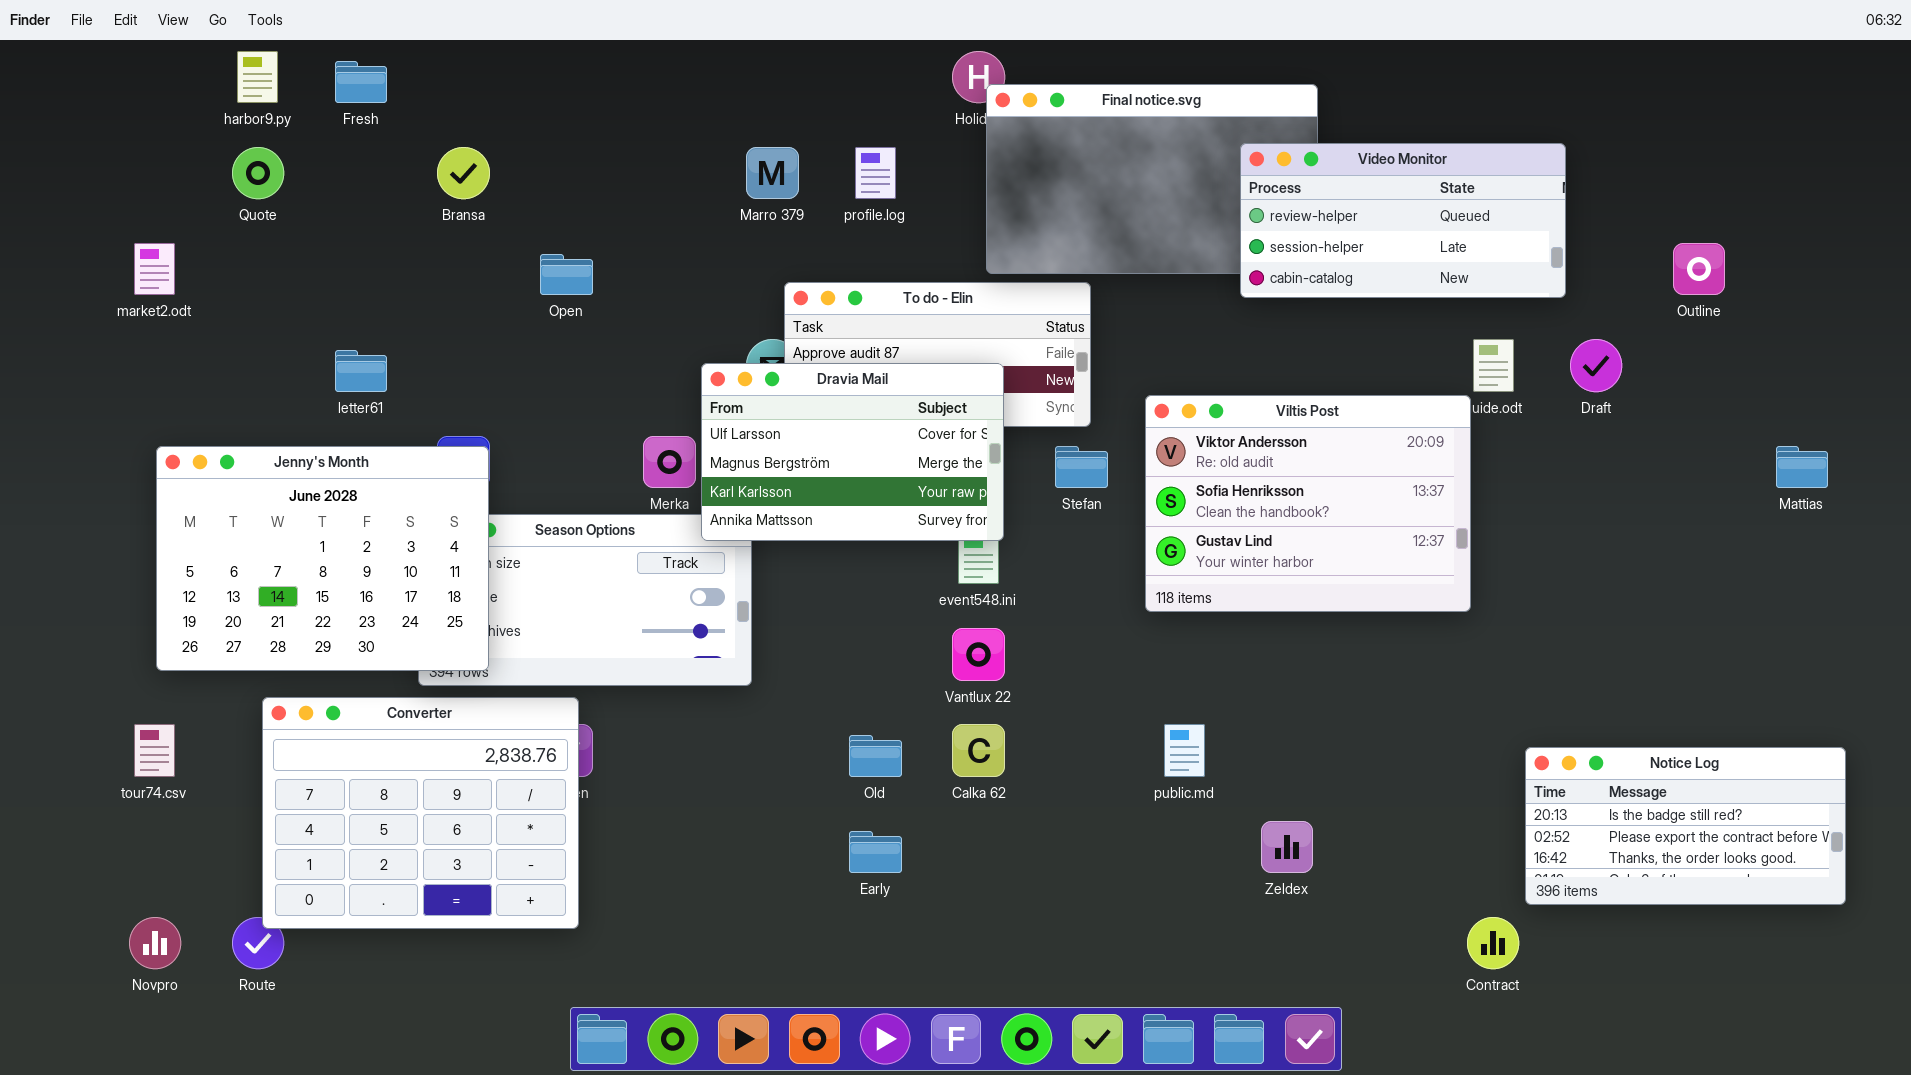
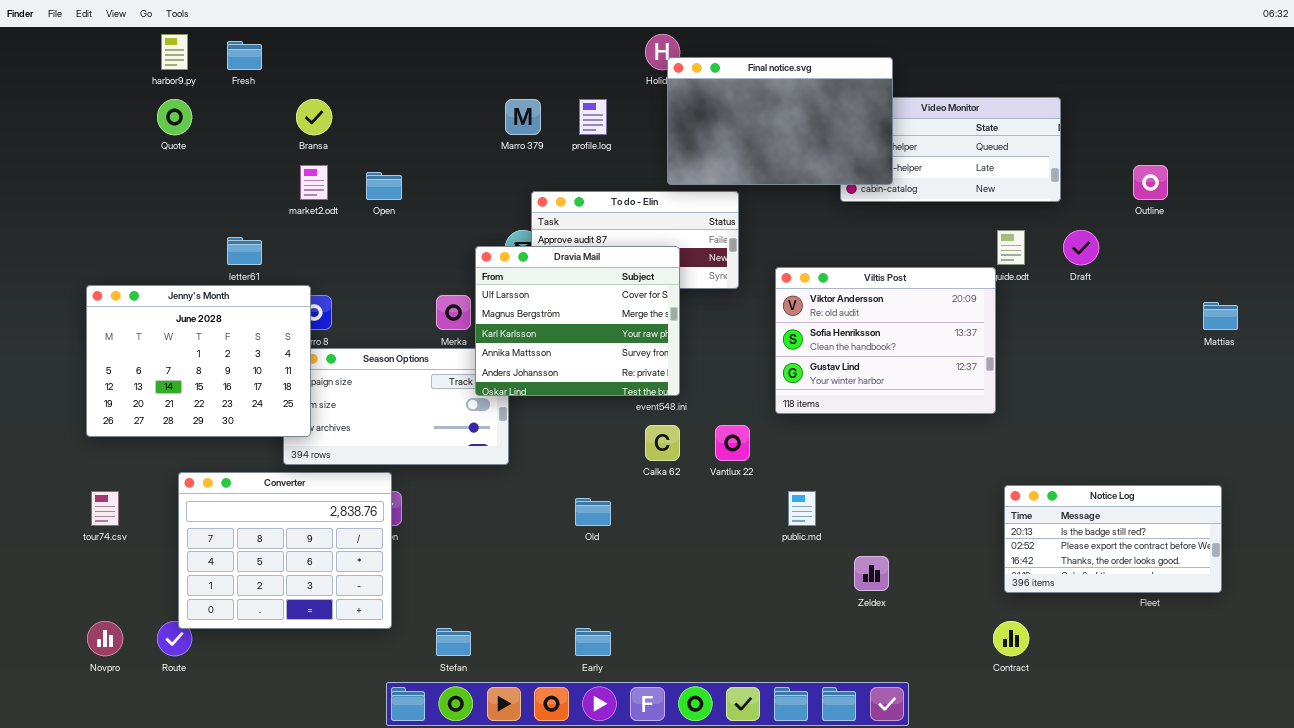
Final notice.svg: [986,84,1318,274] -> [667,57,893,185], raised
market2.odt: [134,243,175,295] -> [300,165,328,200], moved
Dravia Mail: [701,363,1004,541] -> [475,246,680,396], resized
Jenny's Month: [156,446,489,671] -> [86,285,311,437], moved
Stefan: [1055,446,1108,488] -> [436,628,471,656], moved
Vantlux 22: [952,628,1005,681] -> [715,425,750,461], moved
Calka 62: [952,724,1005,777] -> [645,425,680,461], moved
Notice Log: [1525,747,1846,905] -> [1004,485,1222,593], moved
Early: [849,831,902,873] -> [575,628,611,656], moved

